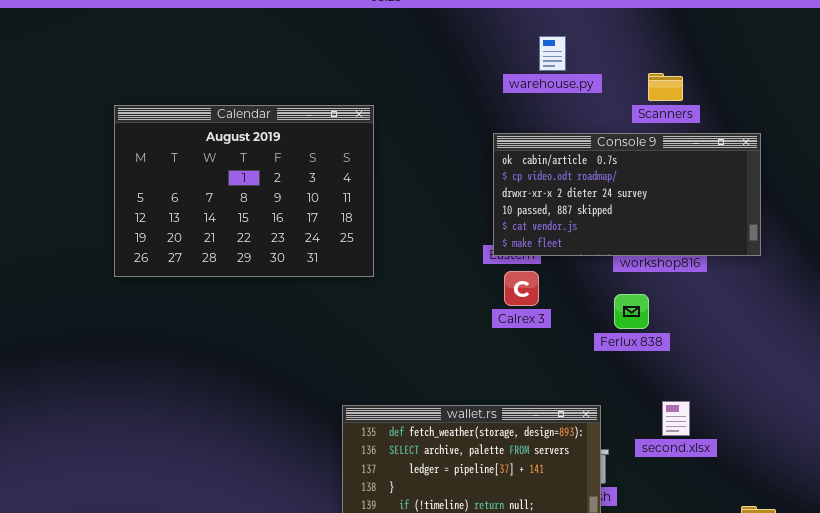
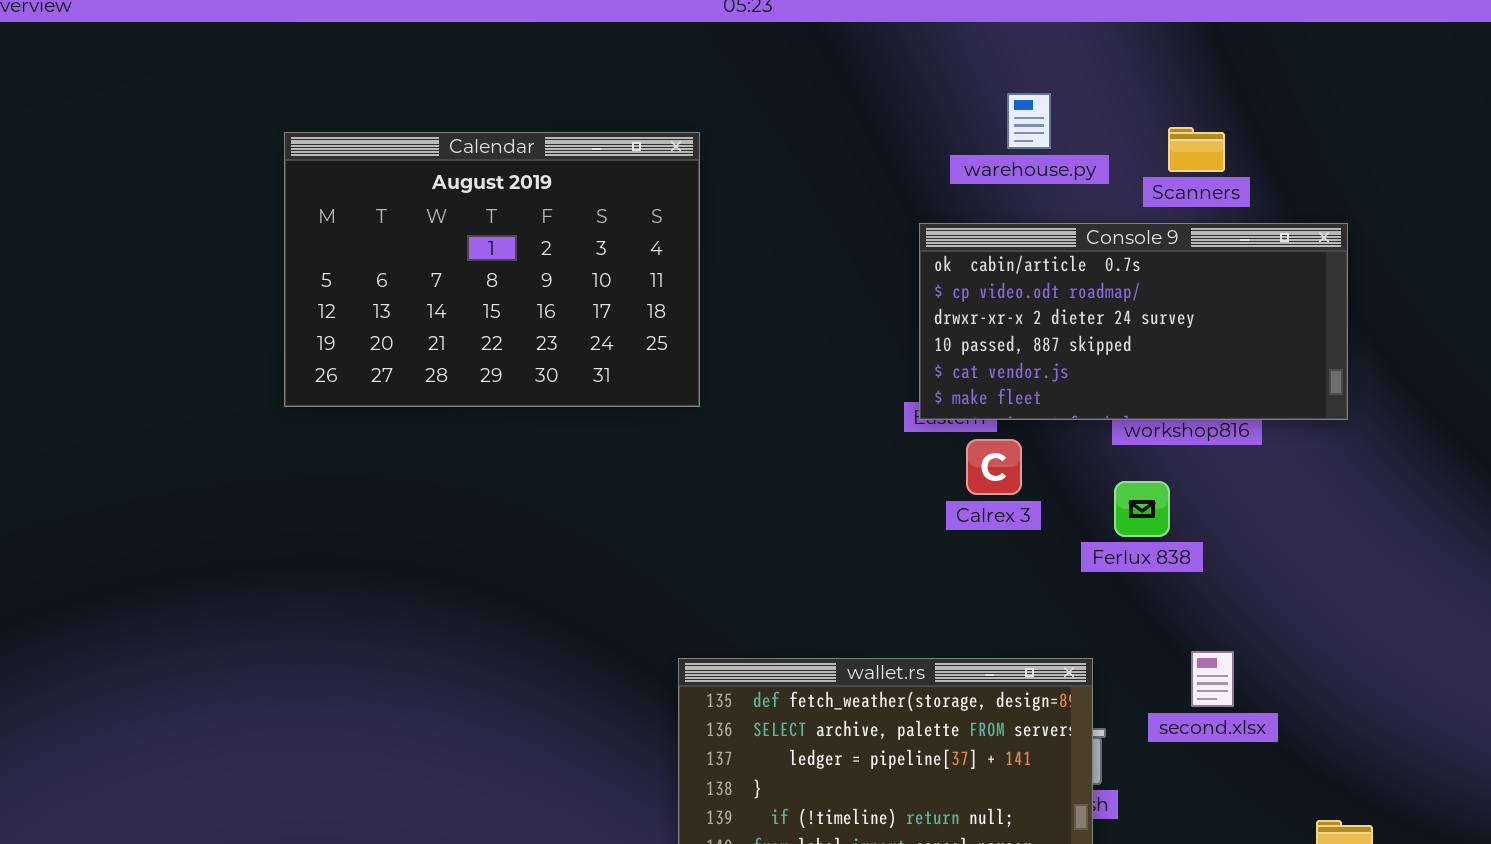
warehouse.py: [539,36,566,71] -> [1007,93,1051,149], moved
Calendar: [114,105,374,277] -> [284,132,700,407], moved
Calrex 3: [504,271,539,306] -> [966,439,1022,495], moved

